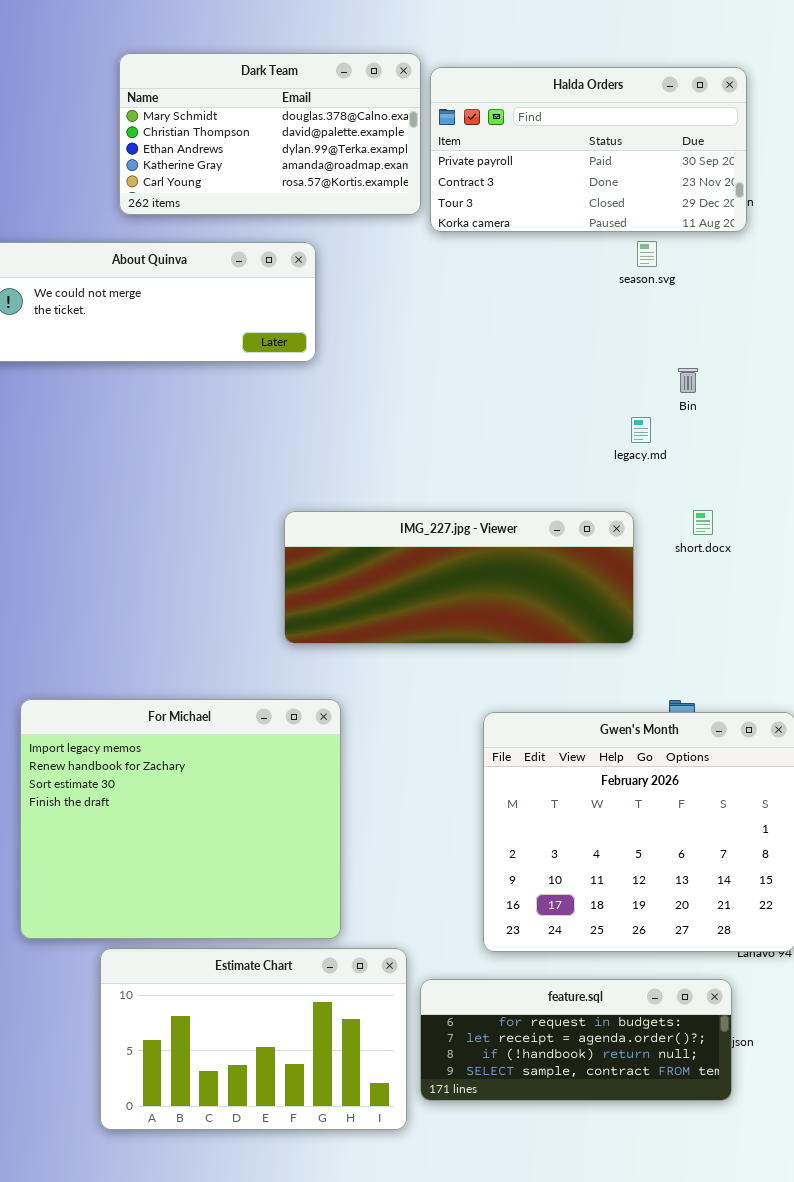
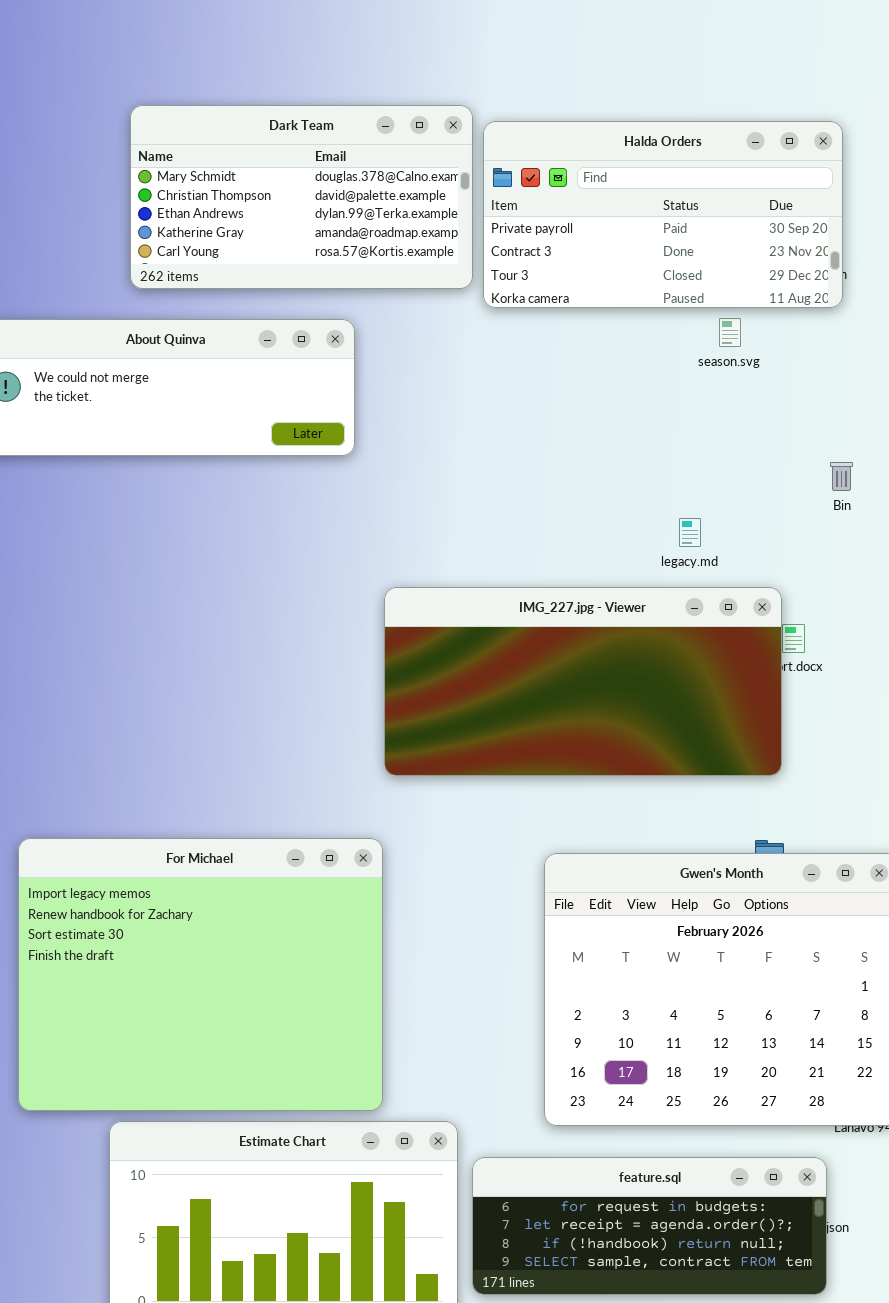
Bin: [678,368,698,393] -> [830,462,853,491], moved
legacy.md: [631,417,651,443] -> [679,518,701,547], moved
IMG_227.jpg - Viewer: [284,511,634,644] -> [384,587,782,776], moved, resized

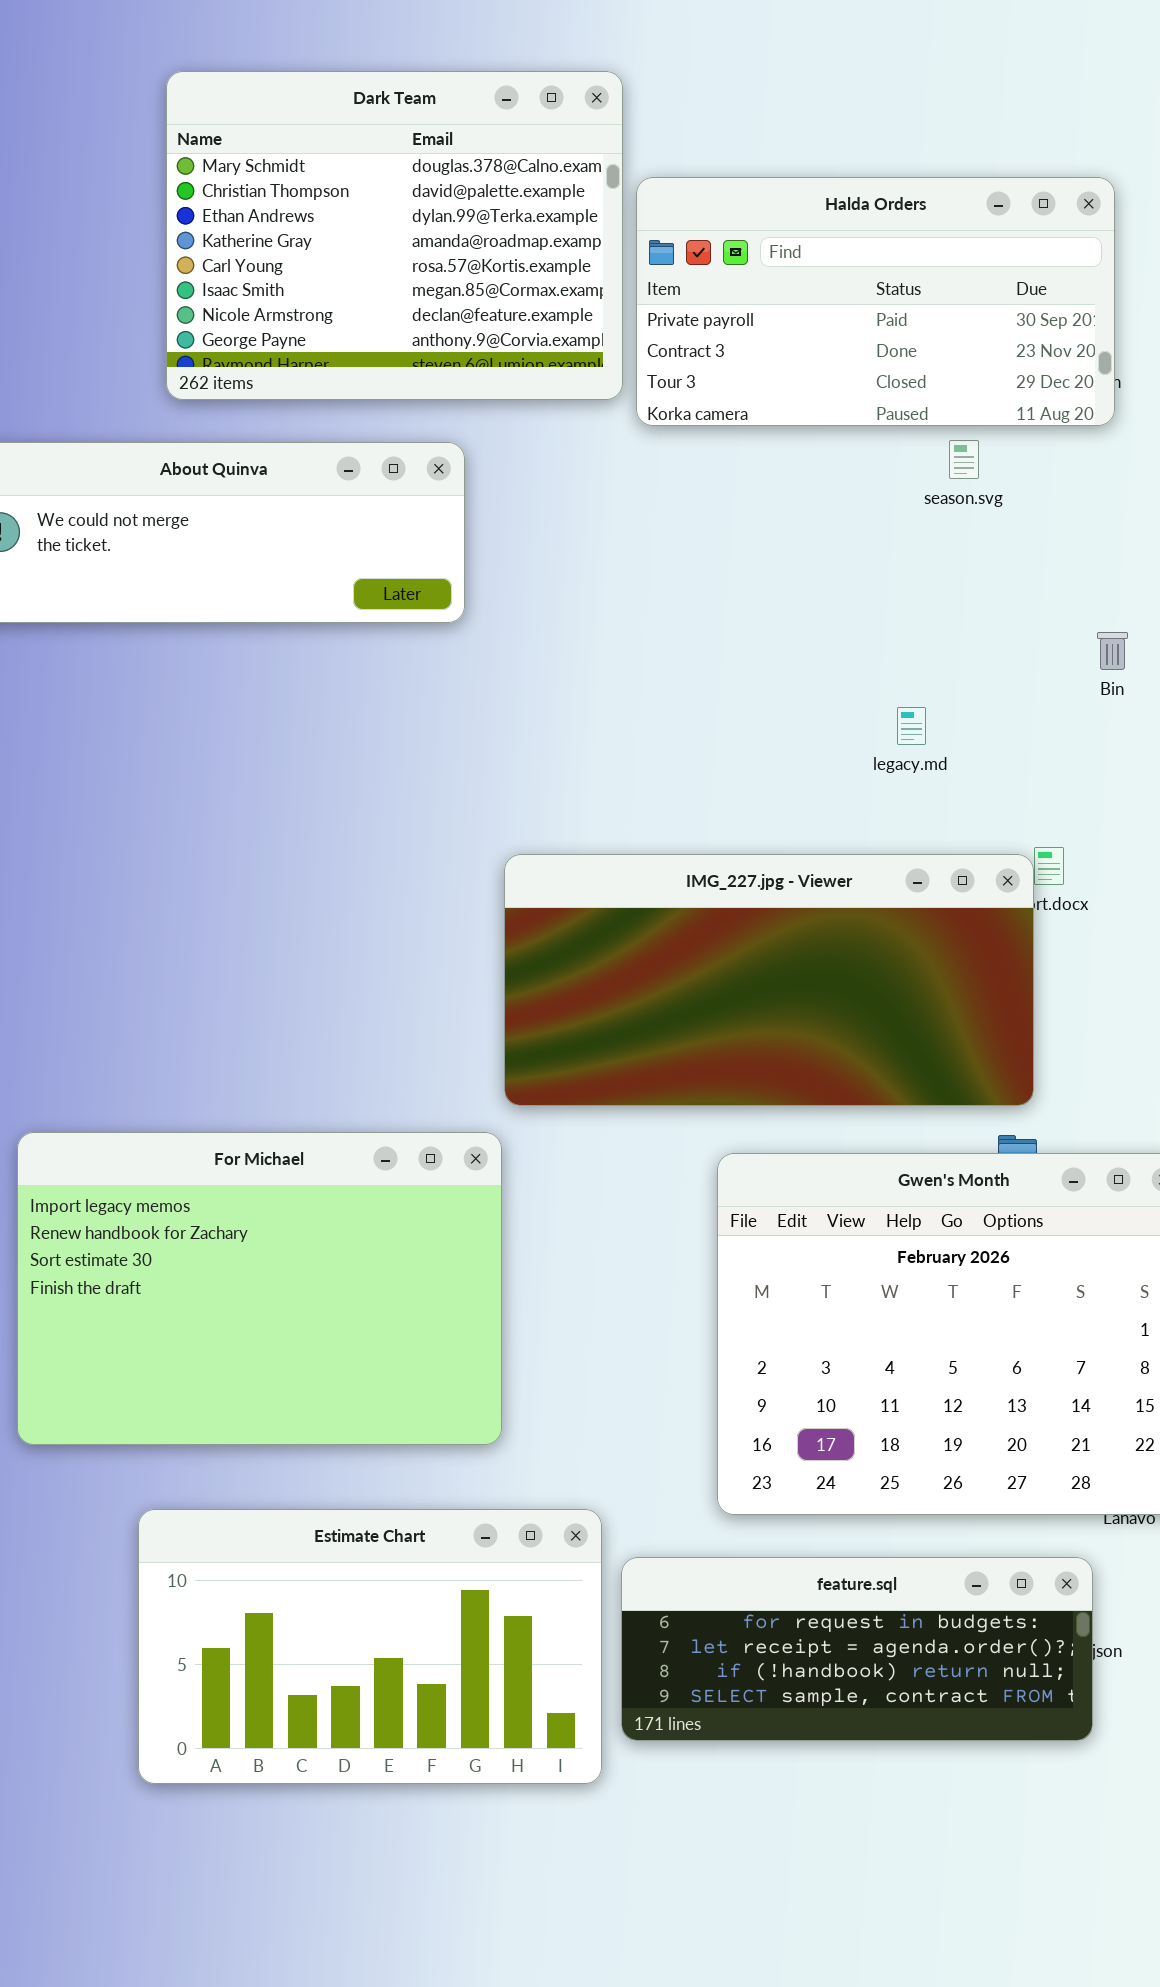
Dark Team: [130,105,473,289] -> [166,71,623,400], resized
IMG_227.jpg - Viewer: [384,587,782,776] -> [504,854,1034,1106], moved
For Michael: [18,838,383,1111] -> [17,1132,502,1445], resized

